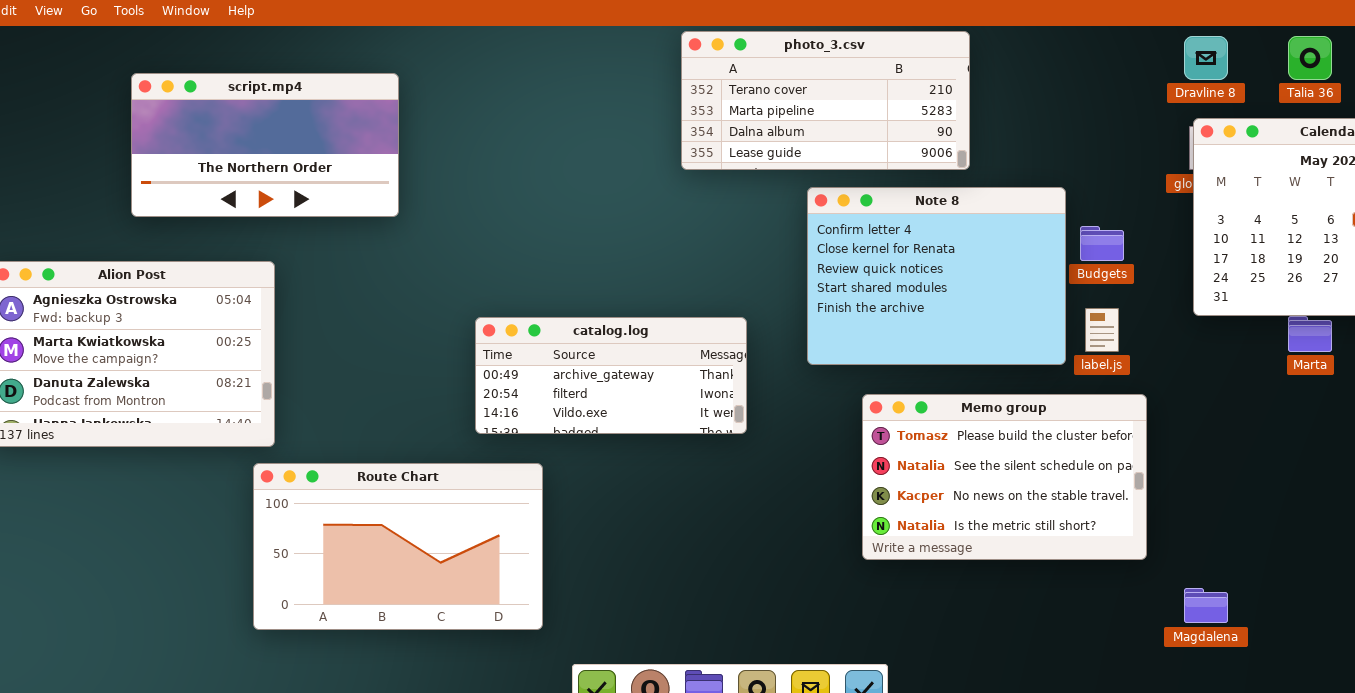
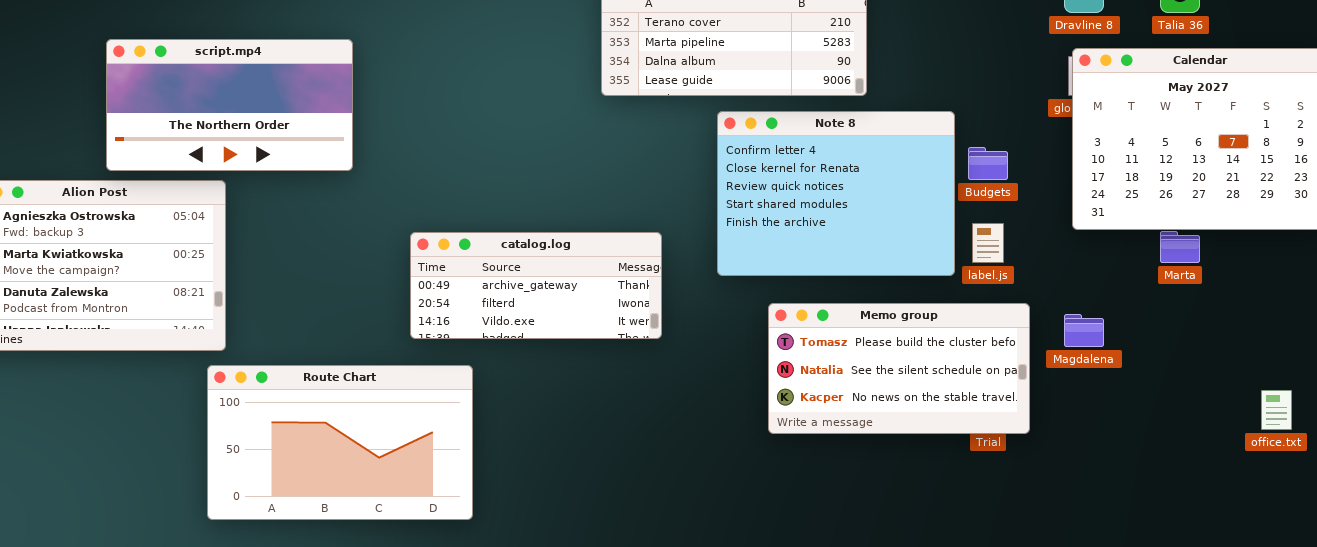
script.mp4: [131,73,399,217] -> [106,39,353,171], moved
Memo group: [862,394,1147,560] -> [768,303,1030,434], resized
Magdalena: [1184,588,1228,623] -> [1064,314,1104,347], moved

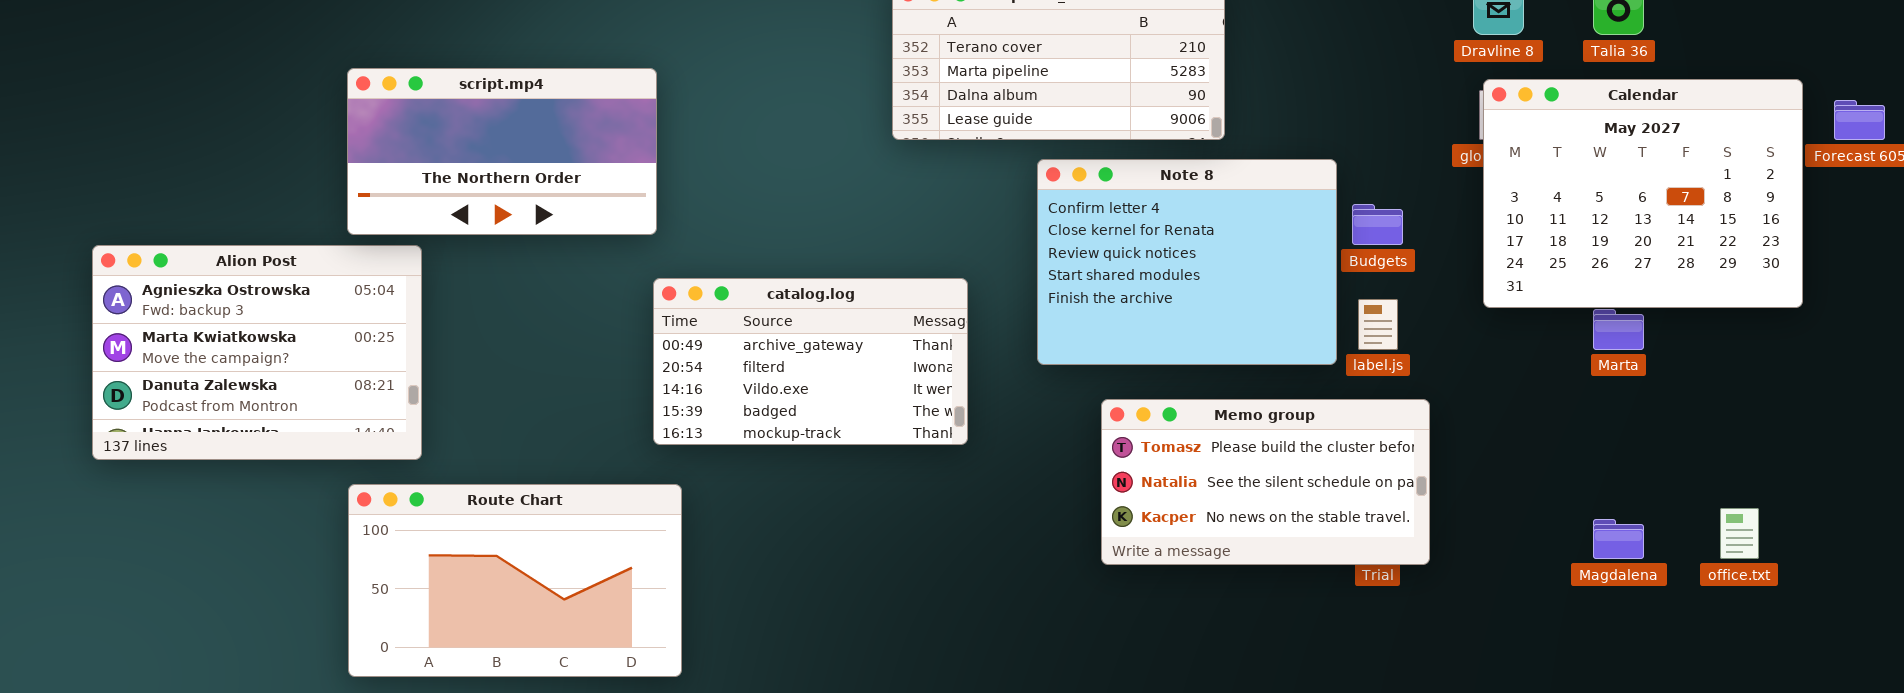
script.mp4: [106,39,353,171] -> [347,68,657,235], moved
catalog.log: [410,232,662,339] -> [653,278,968,445], resized
Magdalena: [1064,314,1104,347] -> [1593,519,1644,559], moved
Route Chart: [207,365,473,520] -> [348,484,682,677], moved

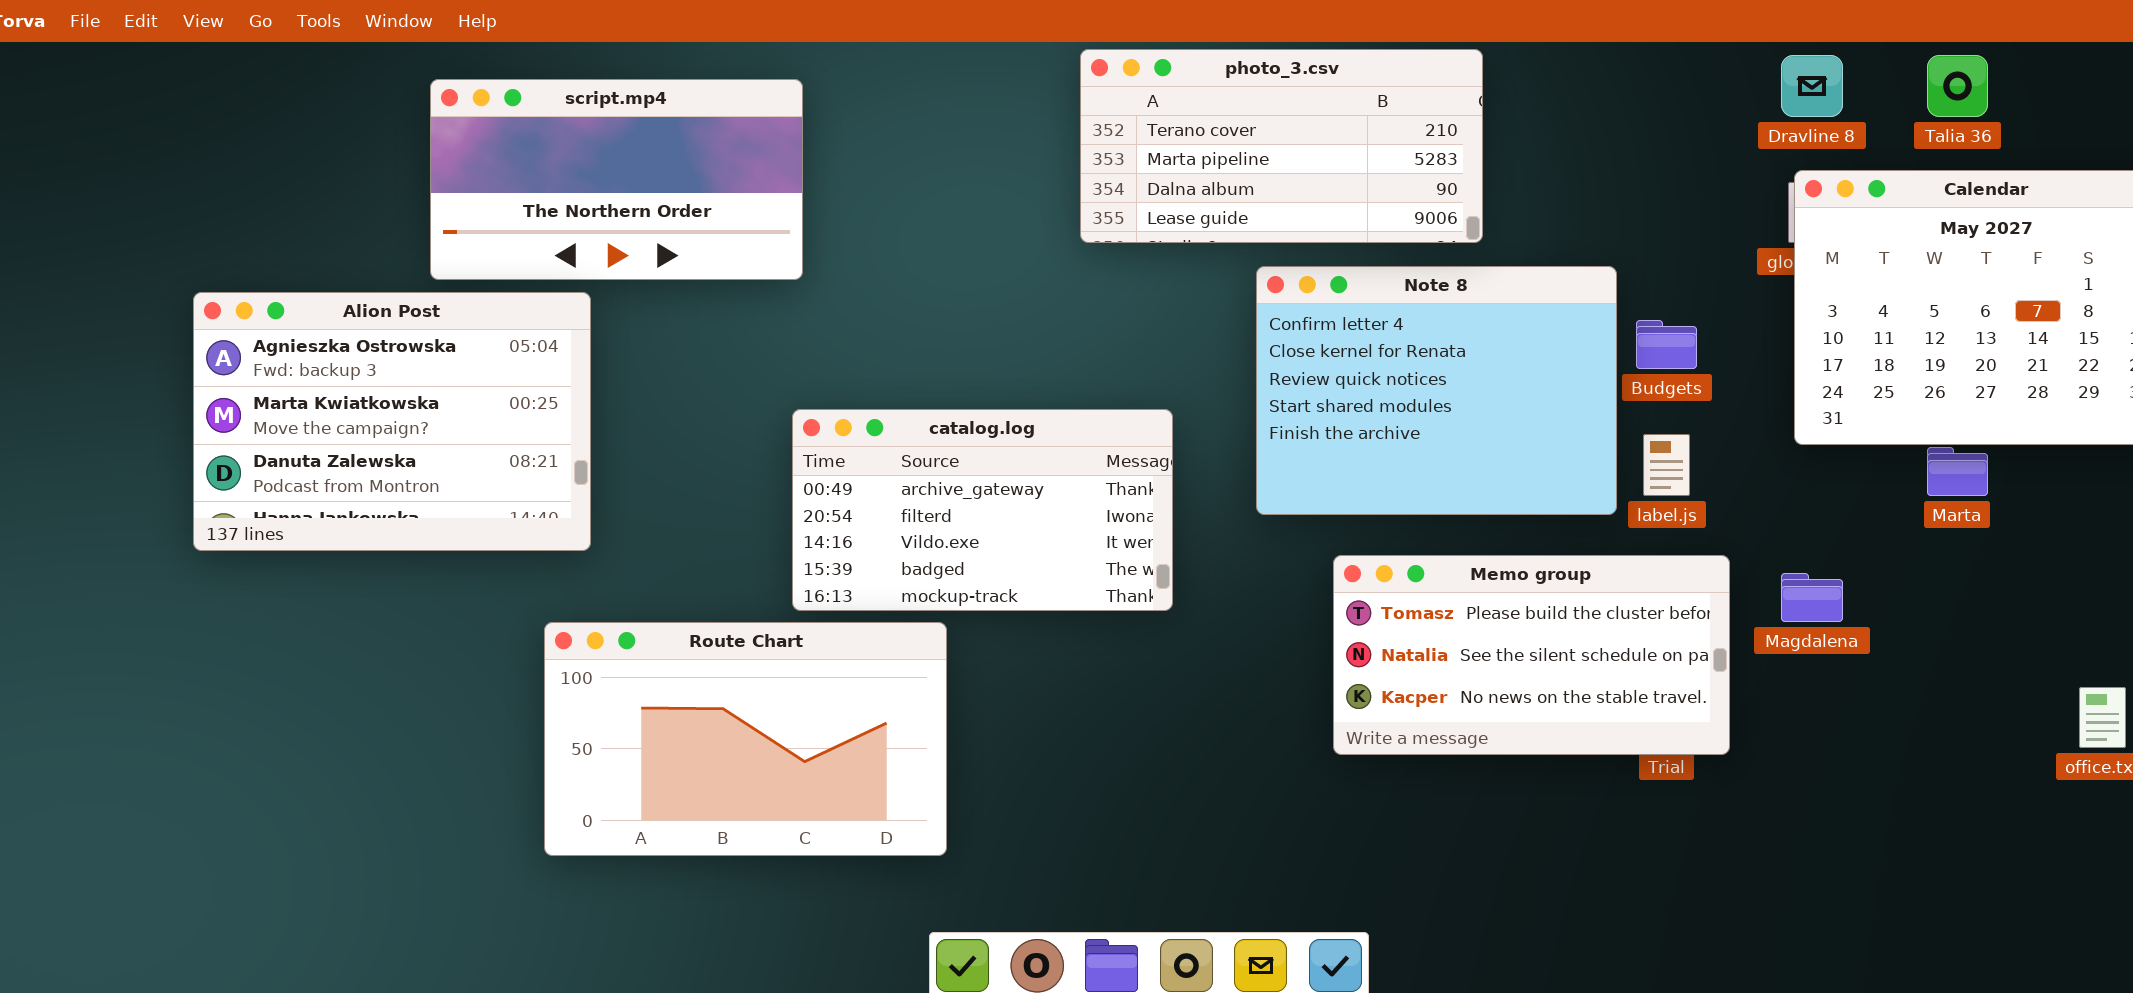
script.mp4: [347,68,657,235] -> [430,79,803,280], moved
Alion Post: [92,245,422,460] -> [193,292,591,551], moved
Route Chart: [348,484,682,677] -> [544,622,947,856], moved
Magdalena: [1593,519,1644,559] -> [1781,573,1843,622], moved

